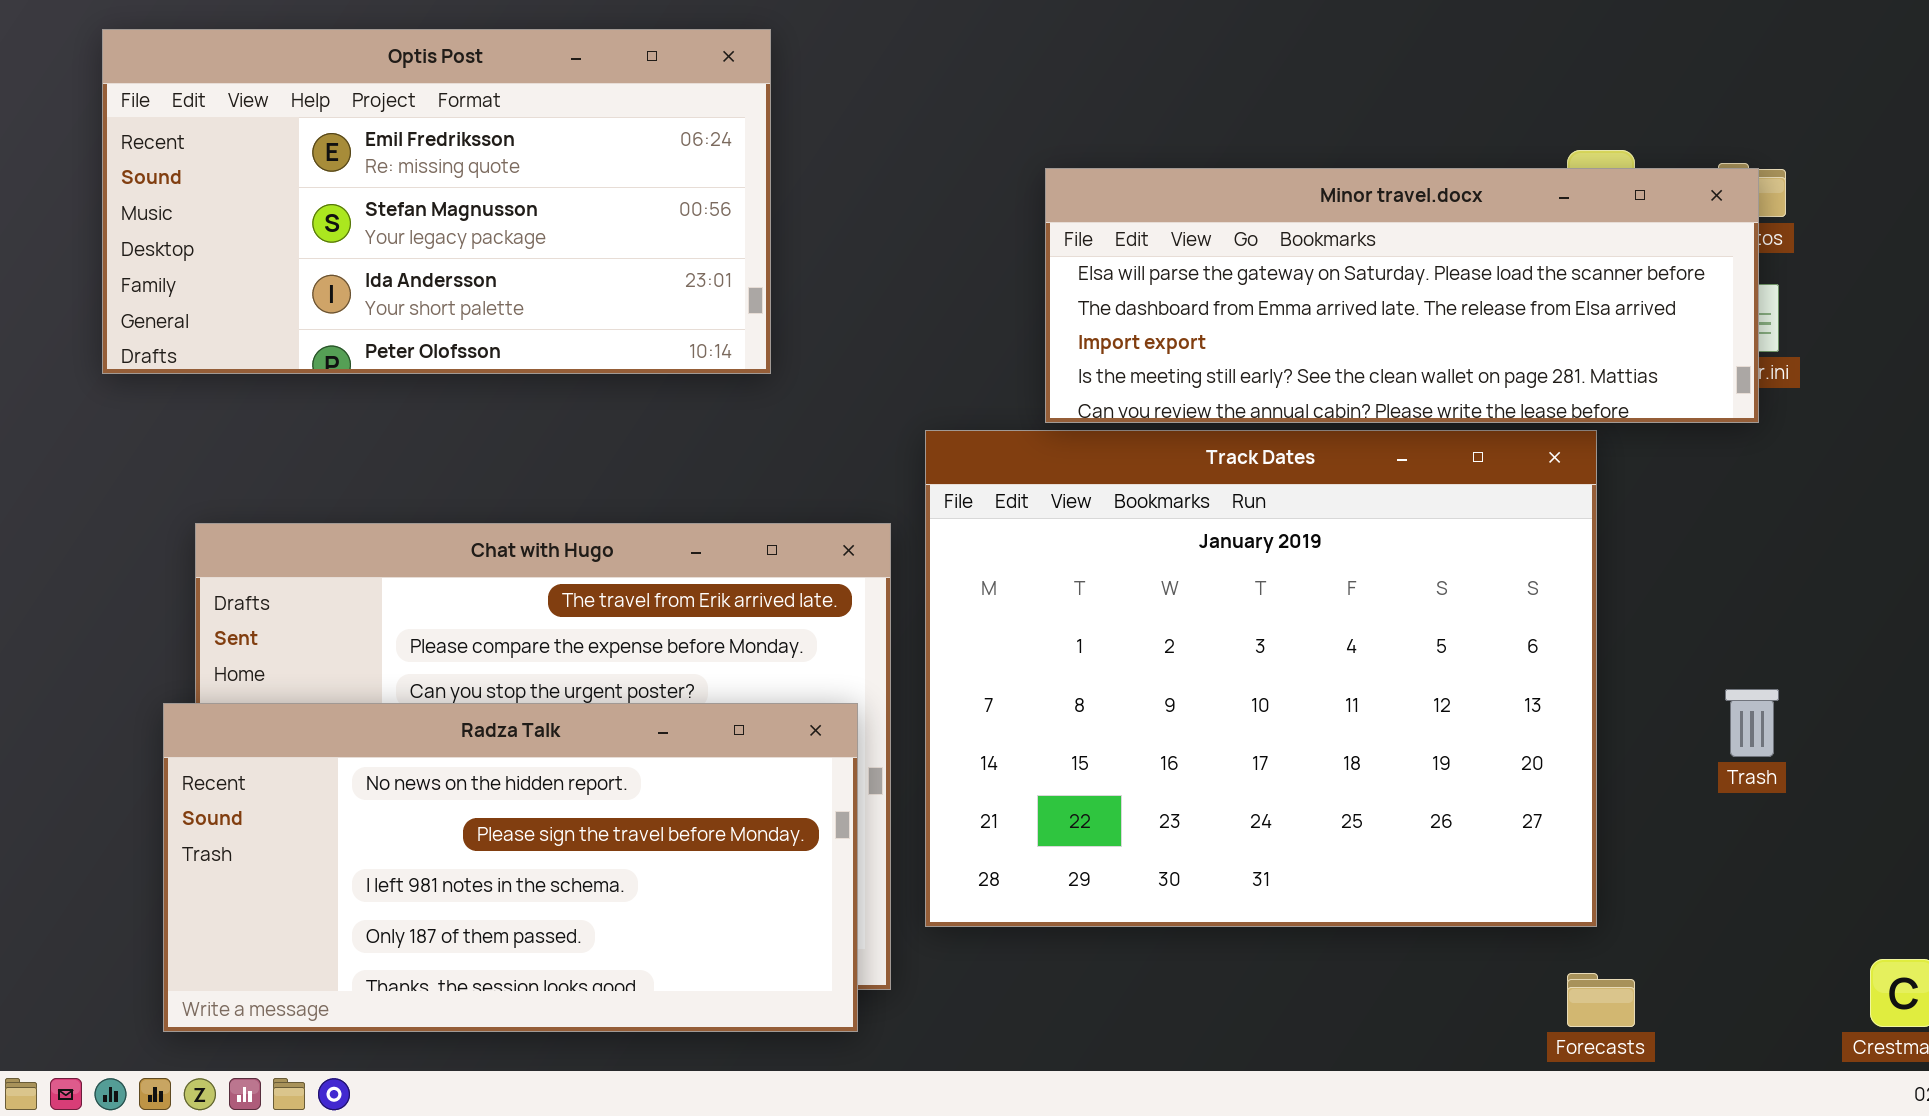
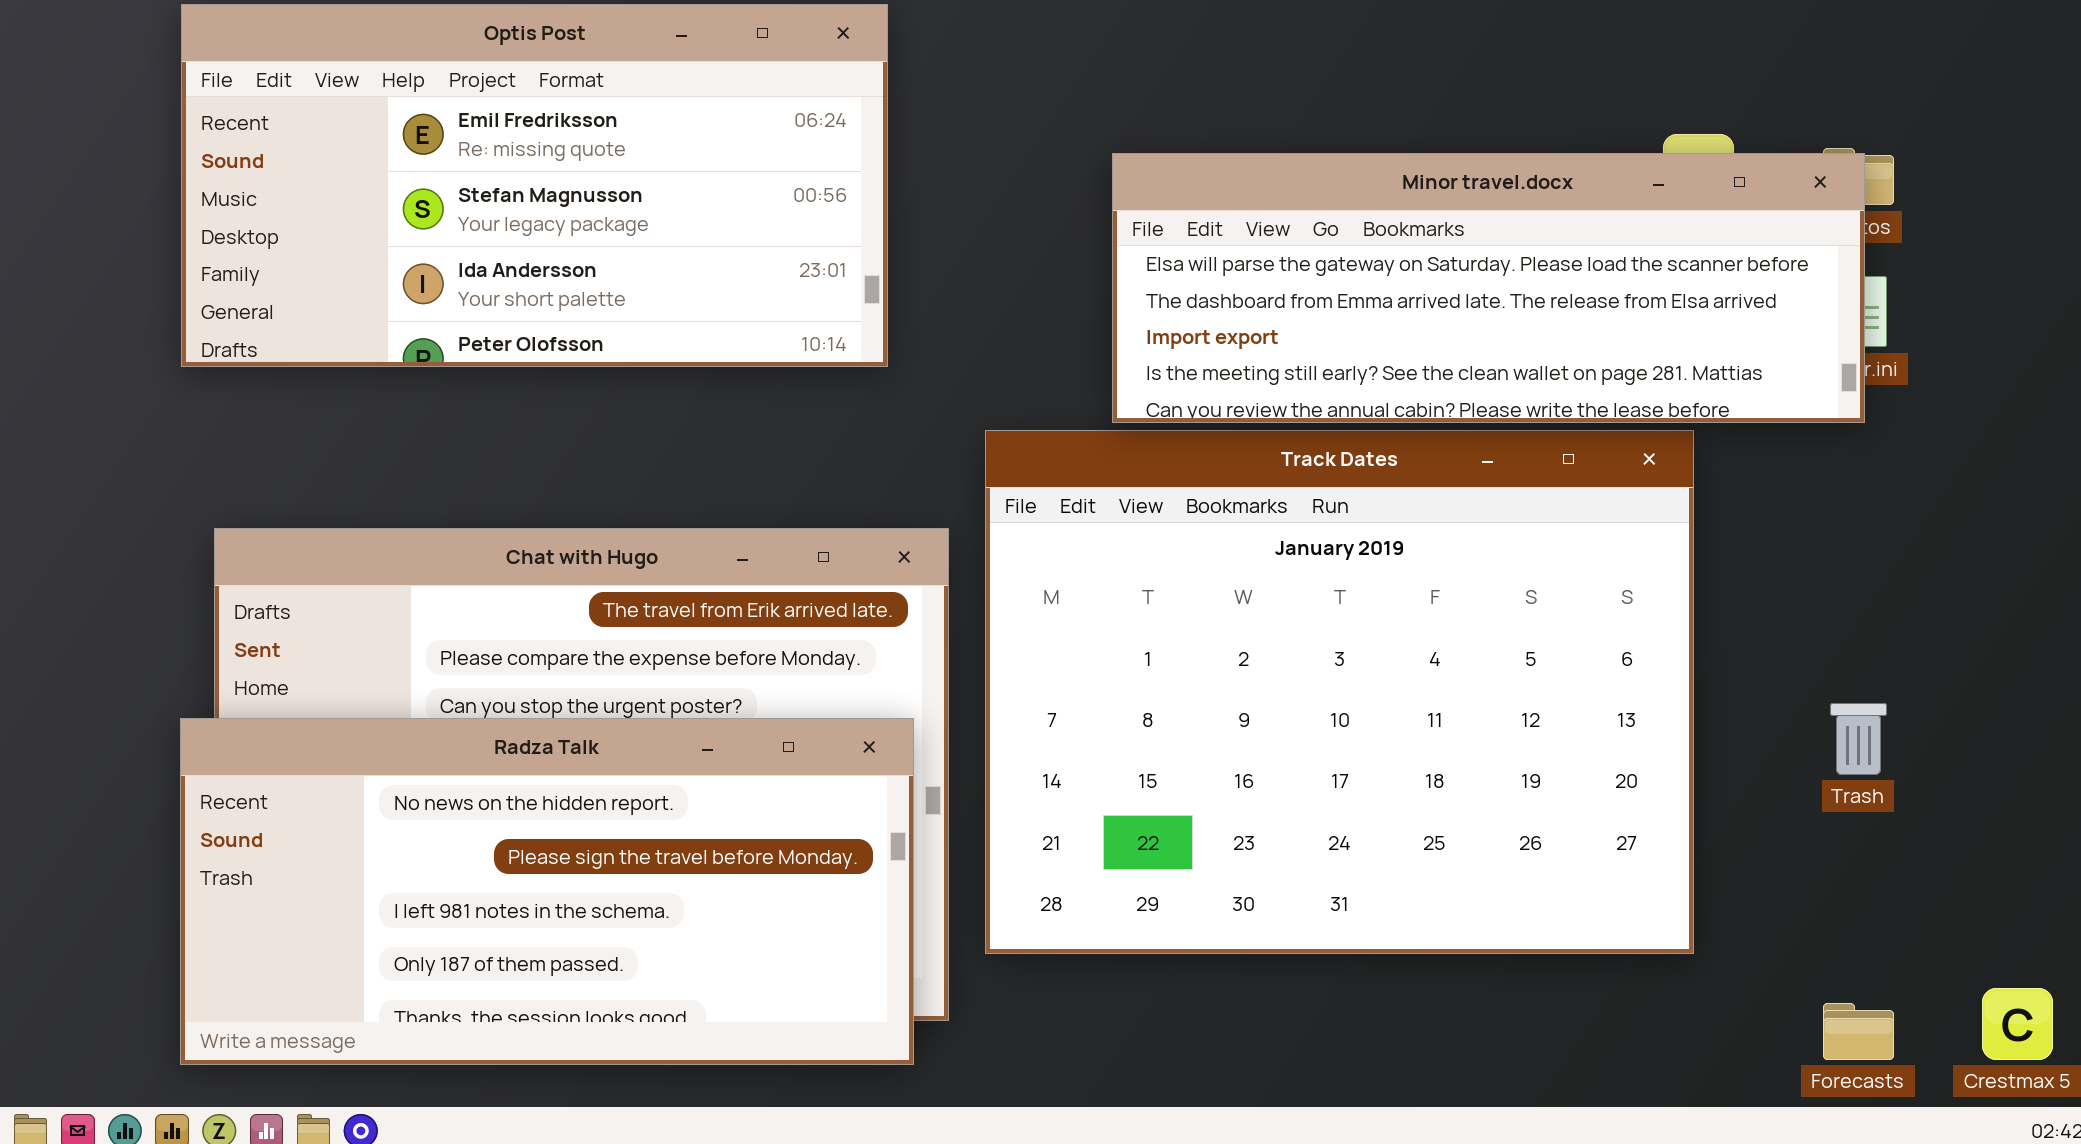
Optis Post: [102,29,771,374] -> [181,4,888,367], moved
Forecasts: [1567,973,1635,1027] -> [1823,1003,1894,1060], moved

